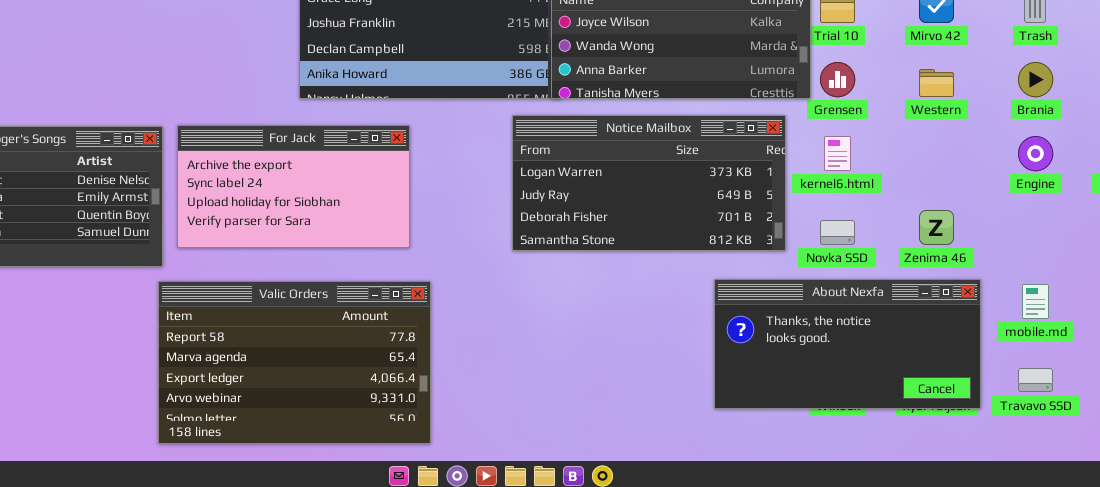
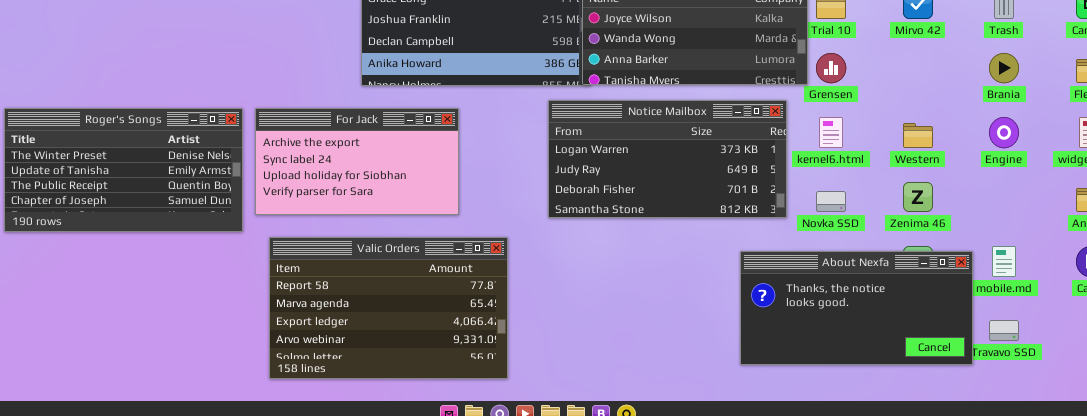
Western: [919,69,954,97] -> [903,123,933,148], moved
About Nexfa: [714,279,981,409] -> [740,251,973,365], moved
Valic Orders: [158,281,431,444] -> [269,237,508,379], moved

